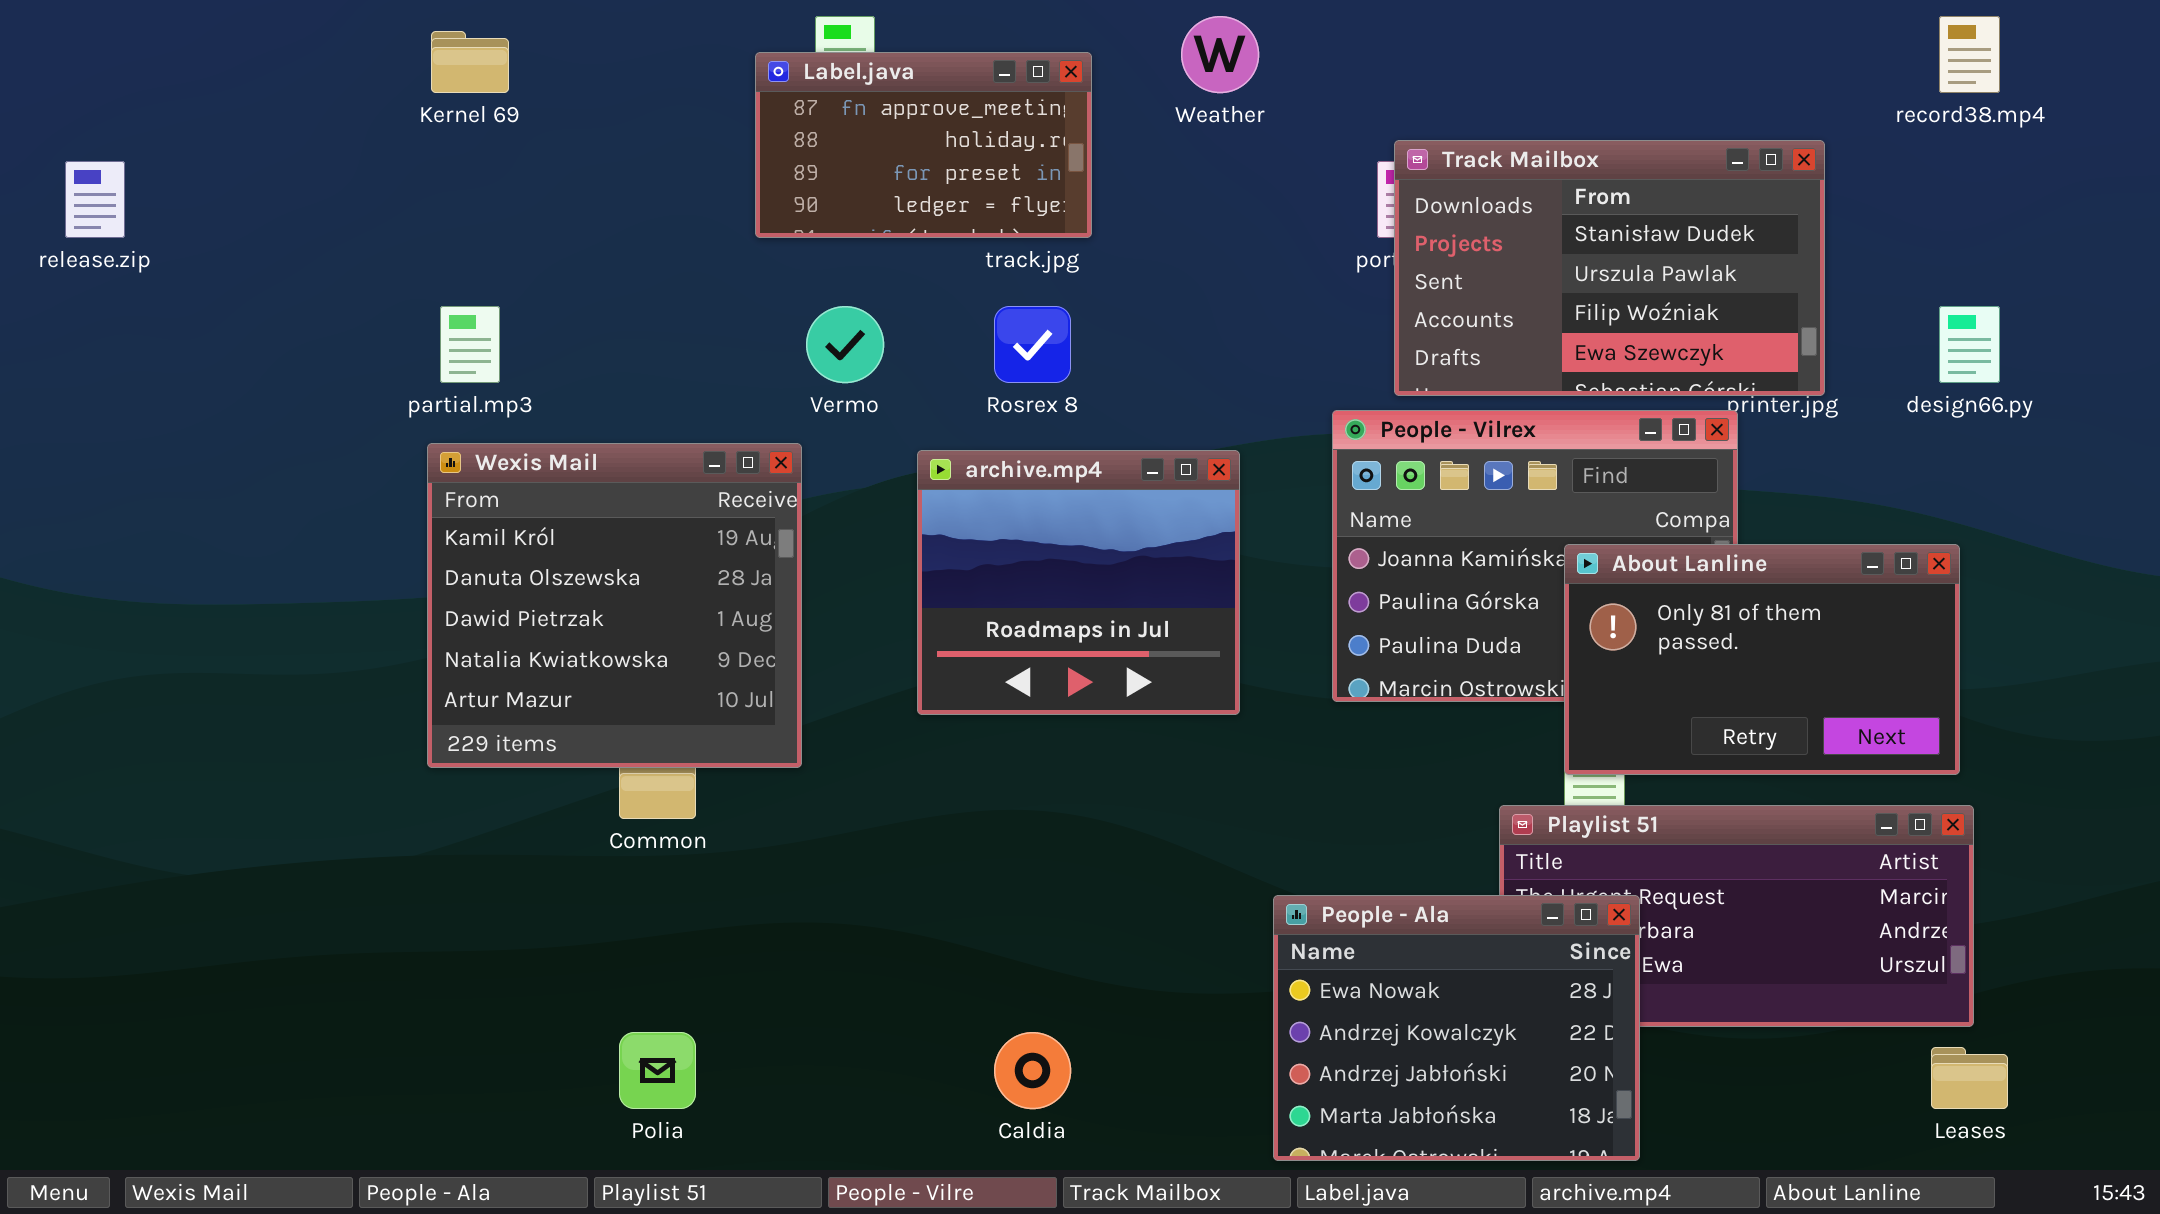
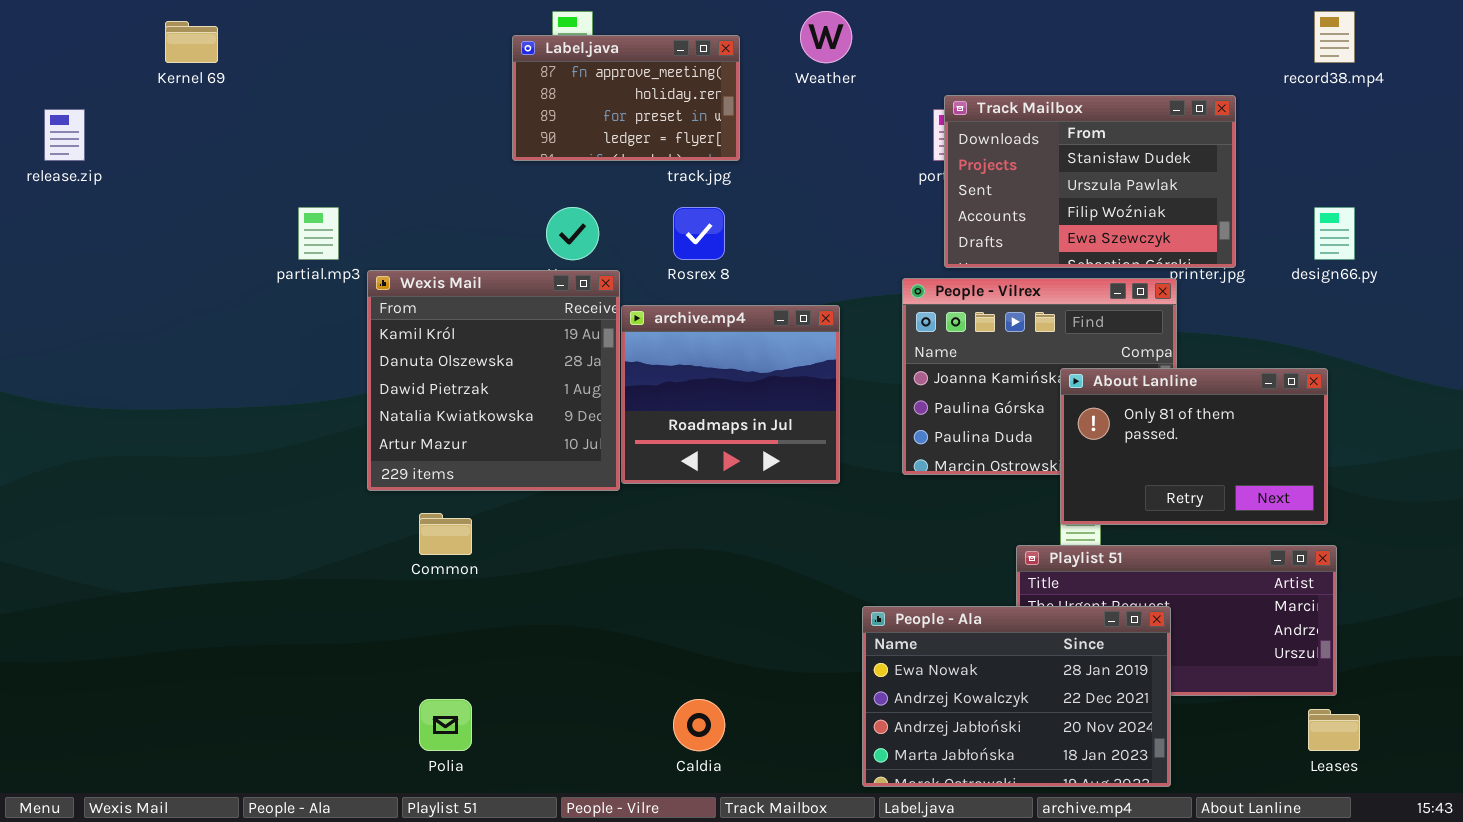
Kernel 69: [431,31,509,93] -> [165,21,218,63], moved
Wexis Mail: [427,443,802,768] -> [367,270,620,491], moved
People - Ala: [1273,895,1640,1161] -> [862,606,1171,787], resized

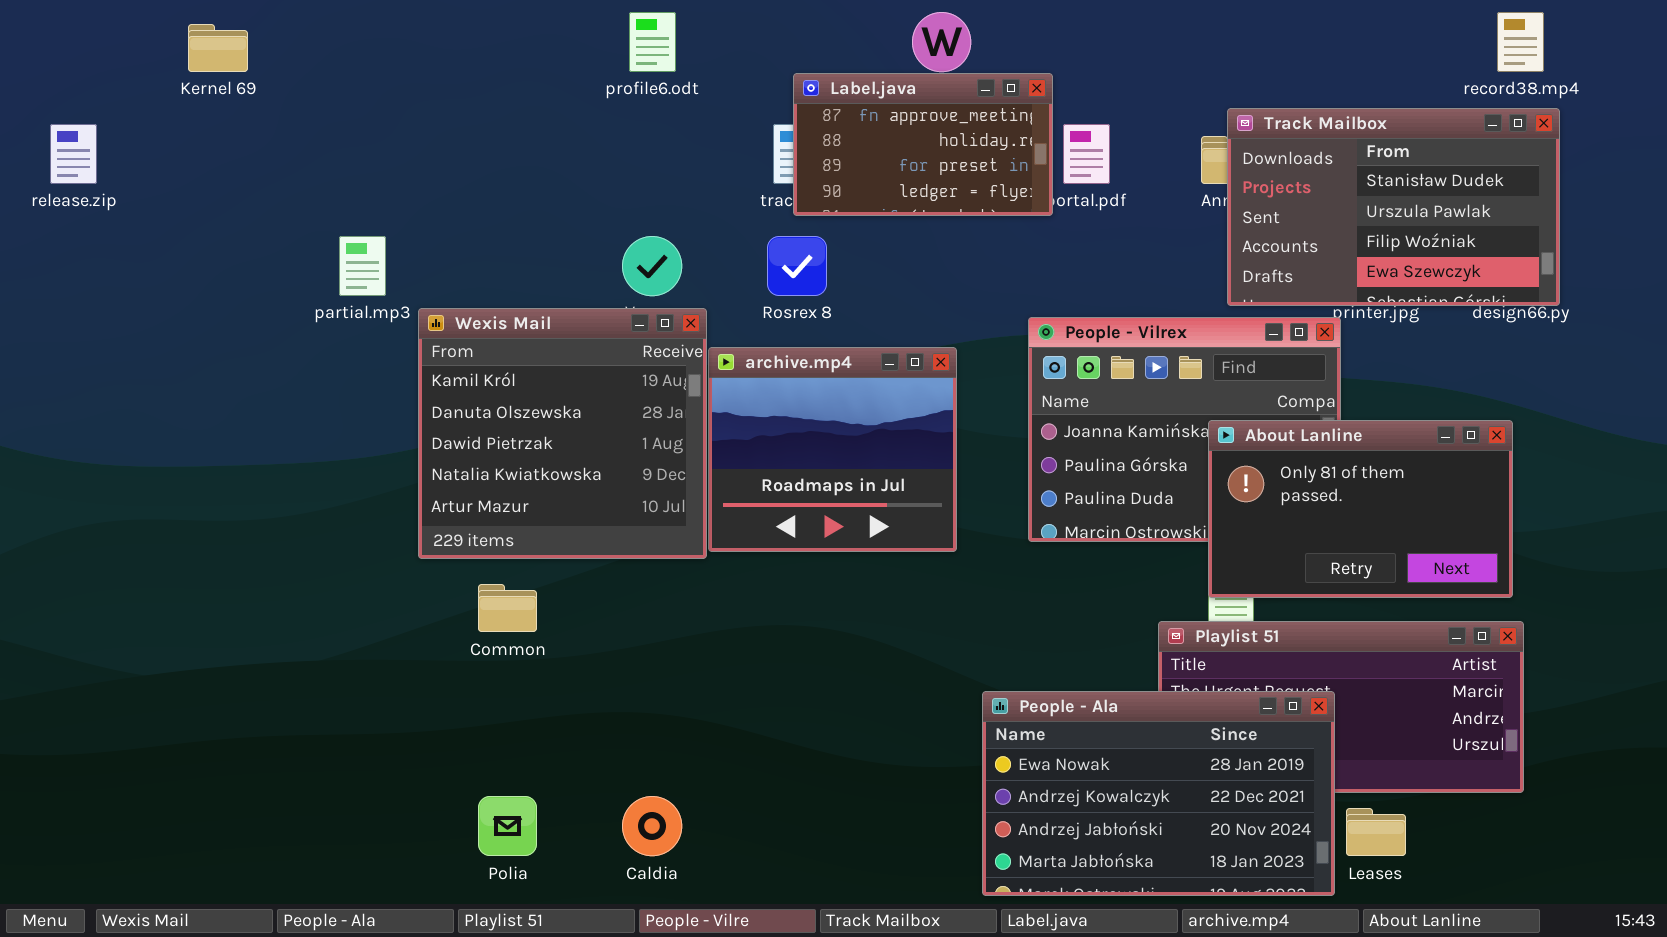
Label.java: [512,35,740,161] -> [793,73,1053,216], moved
Track Mailbox: [944,95,1236,268] -> [1227,108,1560,306], moved
Caldia: [673,699,725,751] -> [622,796,682,856], moved
Leases: [1308,709,1360,751] -> [1346,808,1406,856], moved

